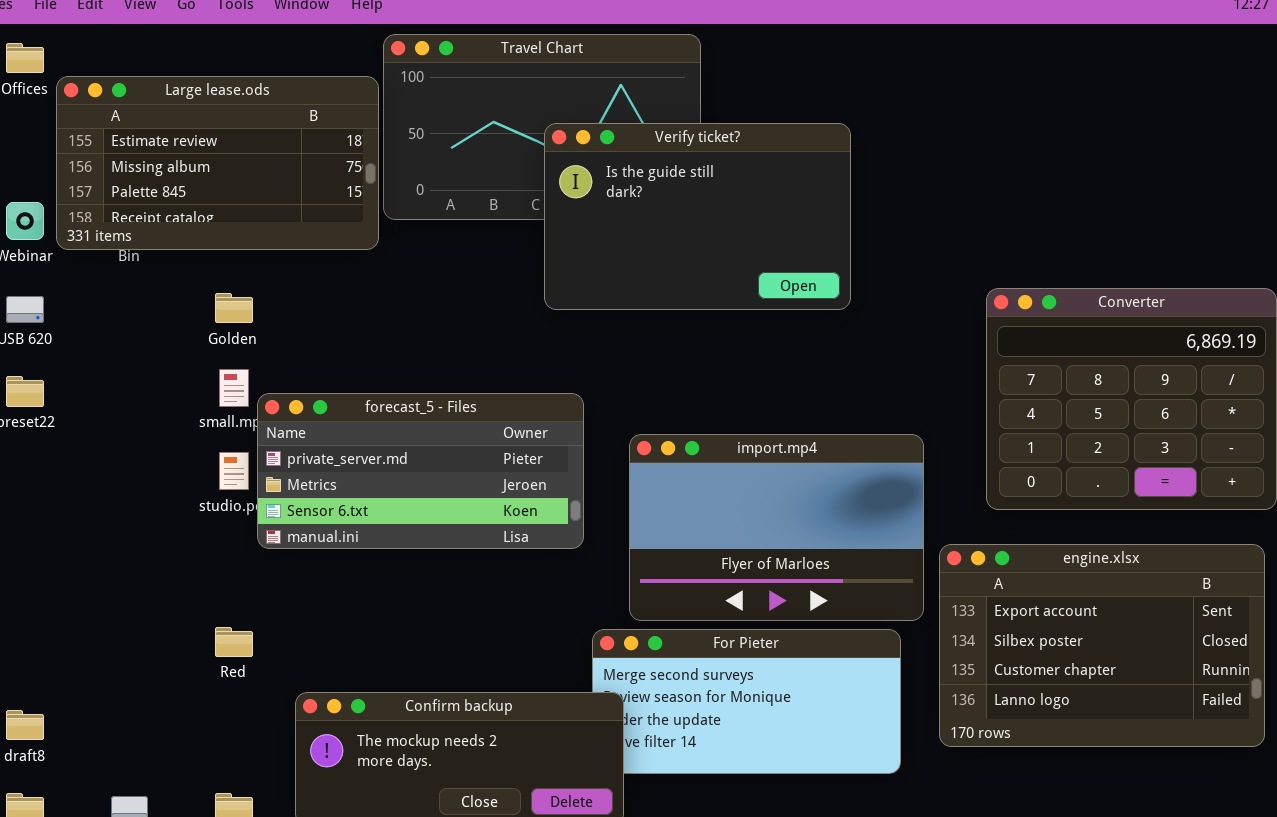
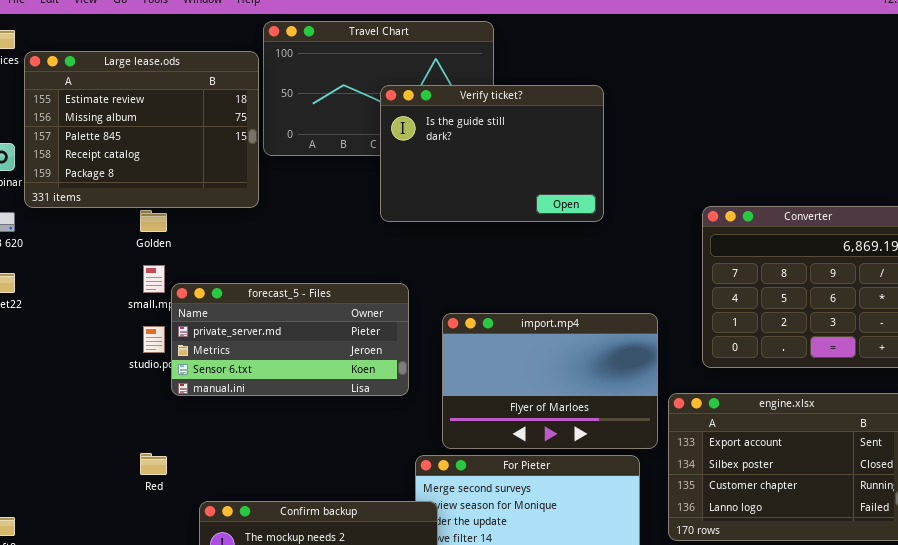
Large lease.ods: [56,76,379,250] -> [24,51,259,208], resized

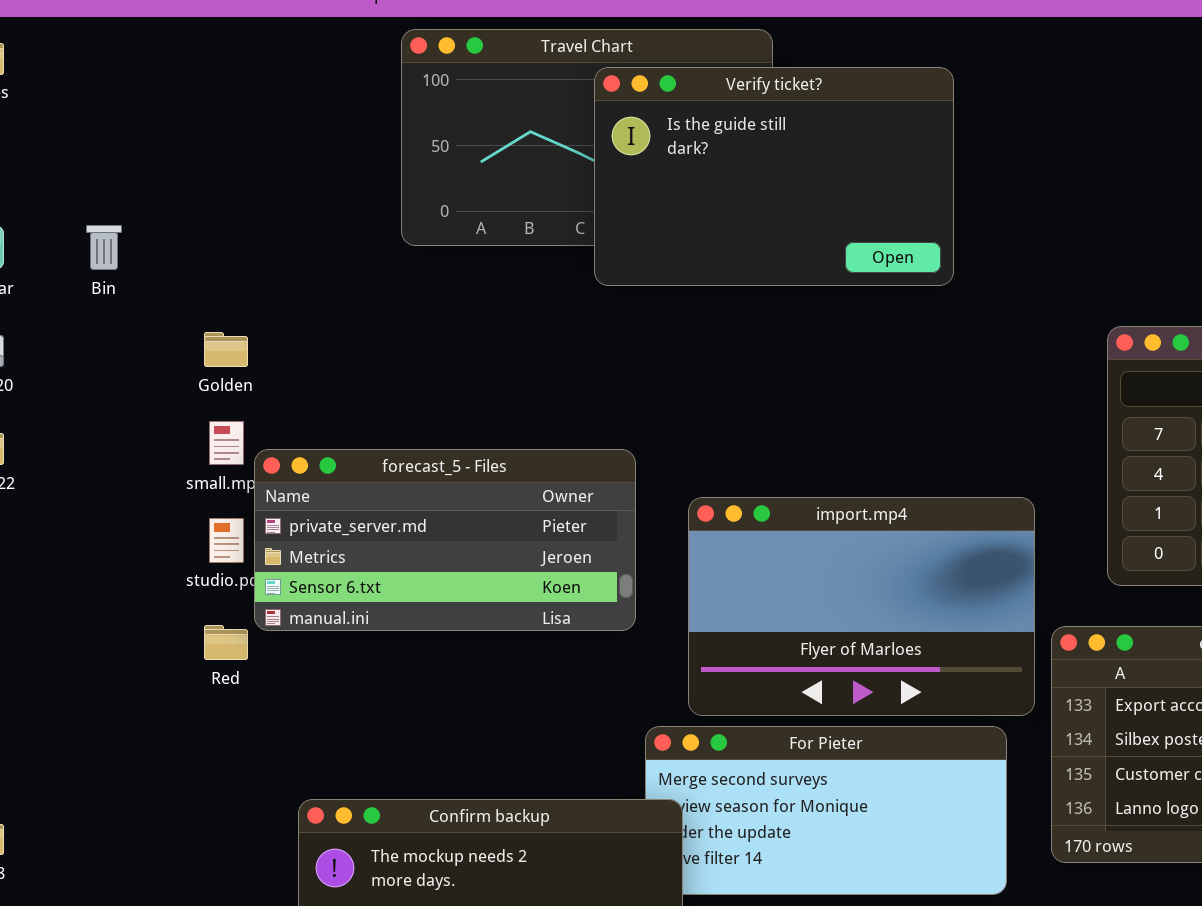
Large lease.ods: [24,51,259,208] -> none, closed
Verify ticket?: [380,85,604,222] -> [594,67,954,286], moved
Red: [140,453,167,475] -> [204,625,248,660], moved

